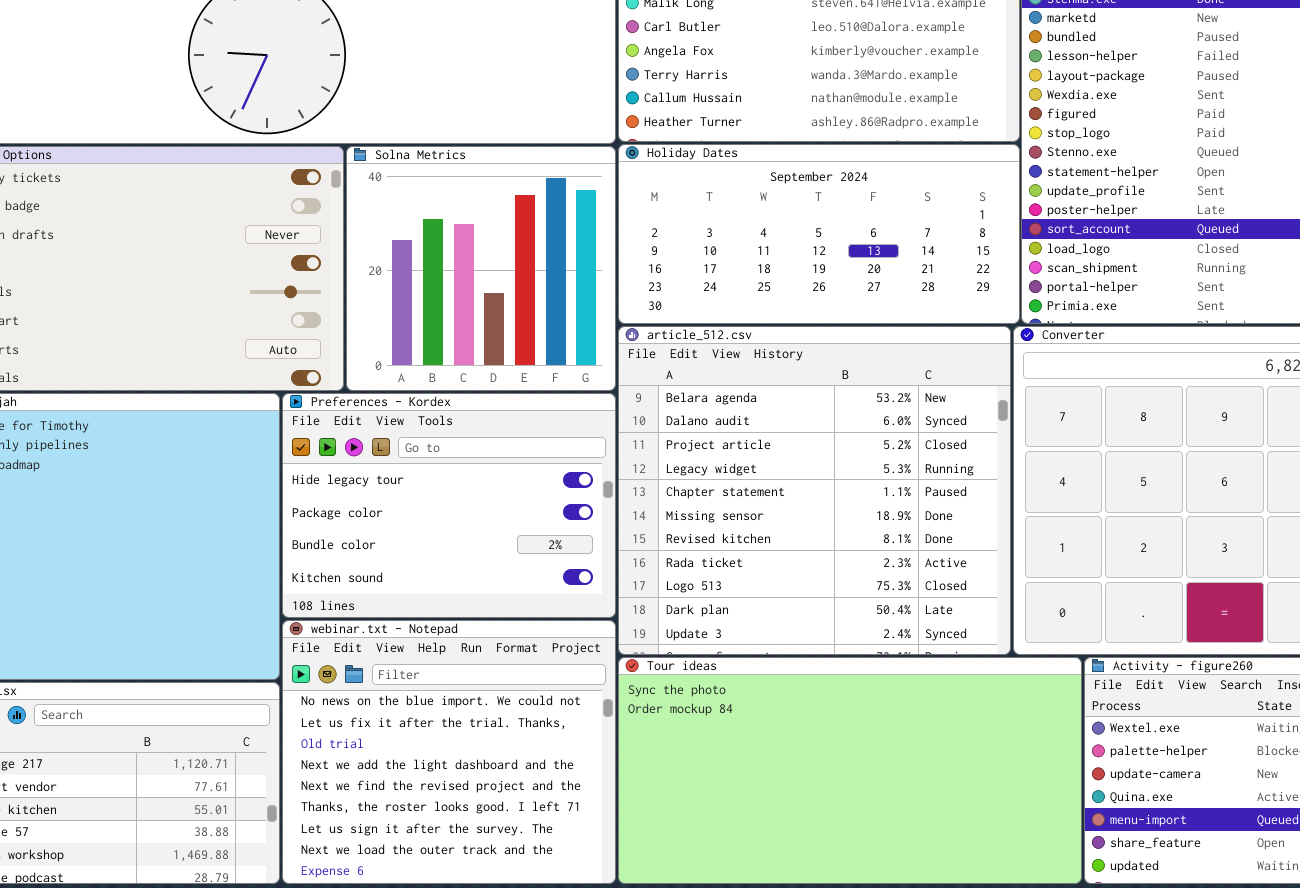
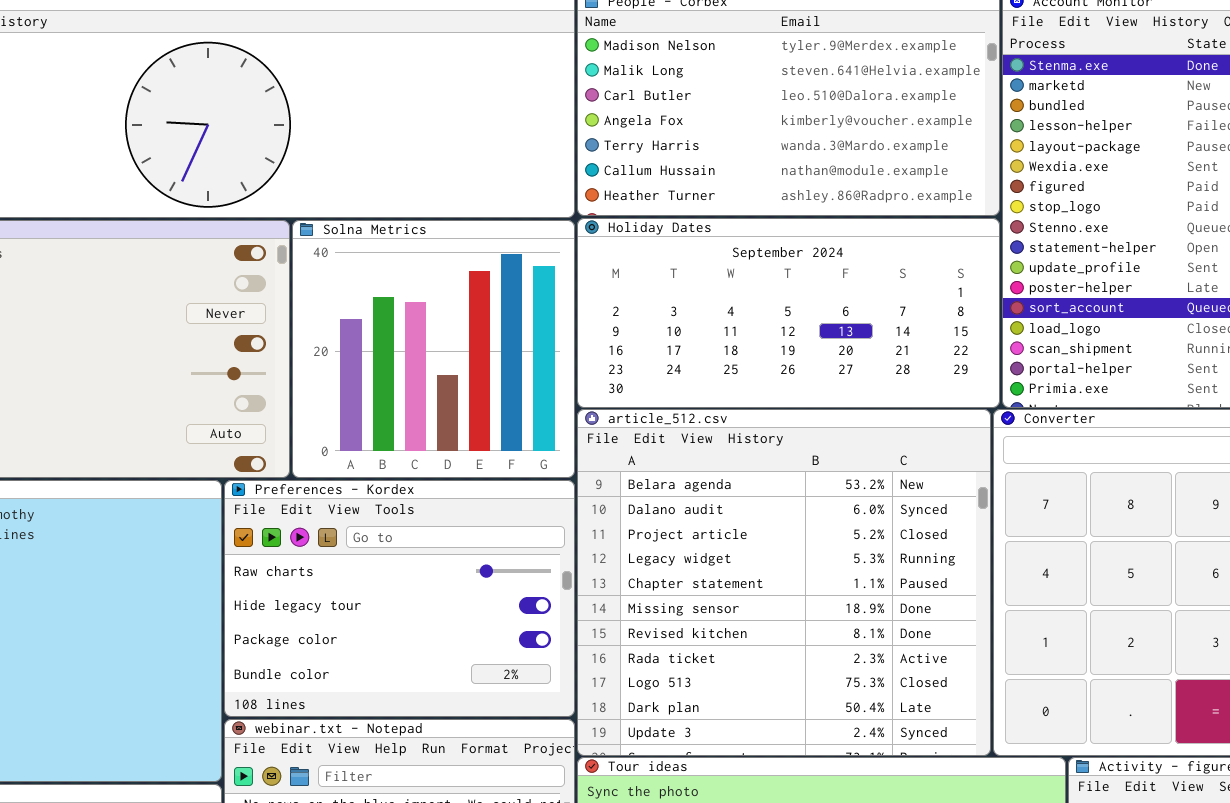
Preferences - Kordex: [282,393,616,618] -> [224,480,575,717], scrolled up 1 row

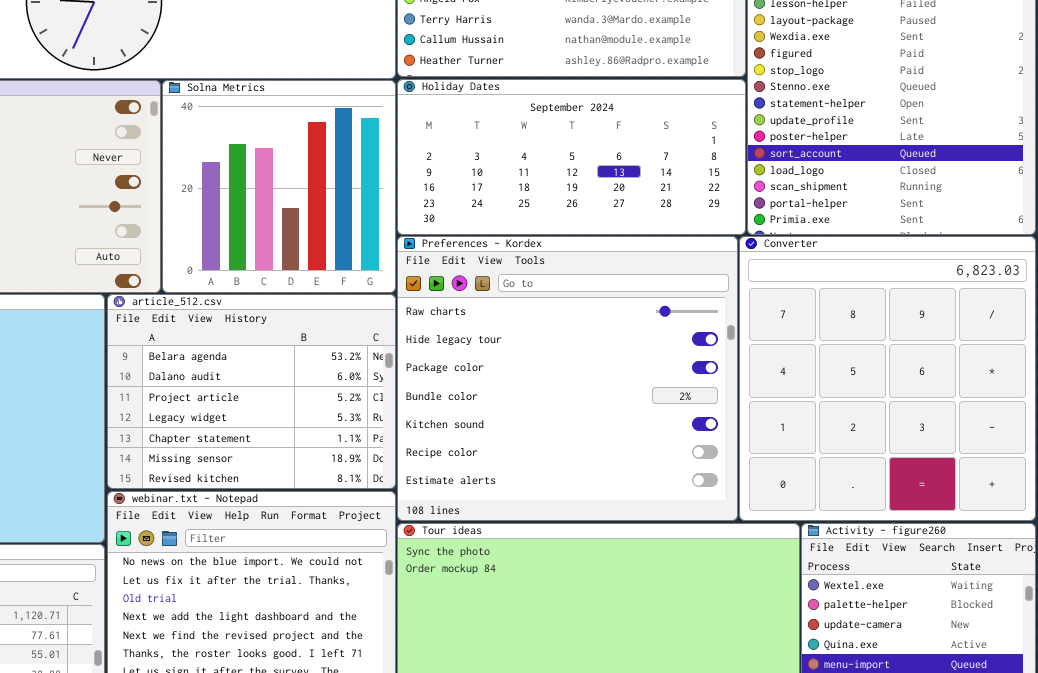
article_512.csv: [577,409,991,756] -> [107,294,396,489], moved, resized
Preferences - Kordex: [224,480,575,717] -> [397,236,738,521], moved, resized

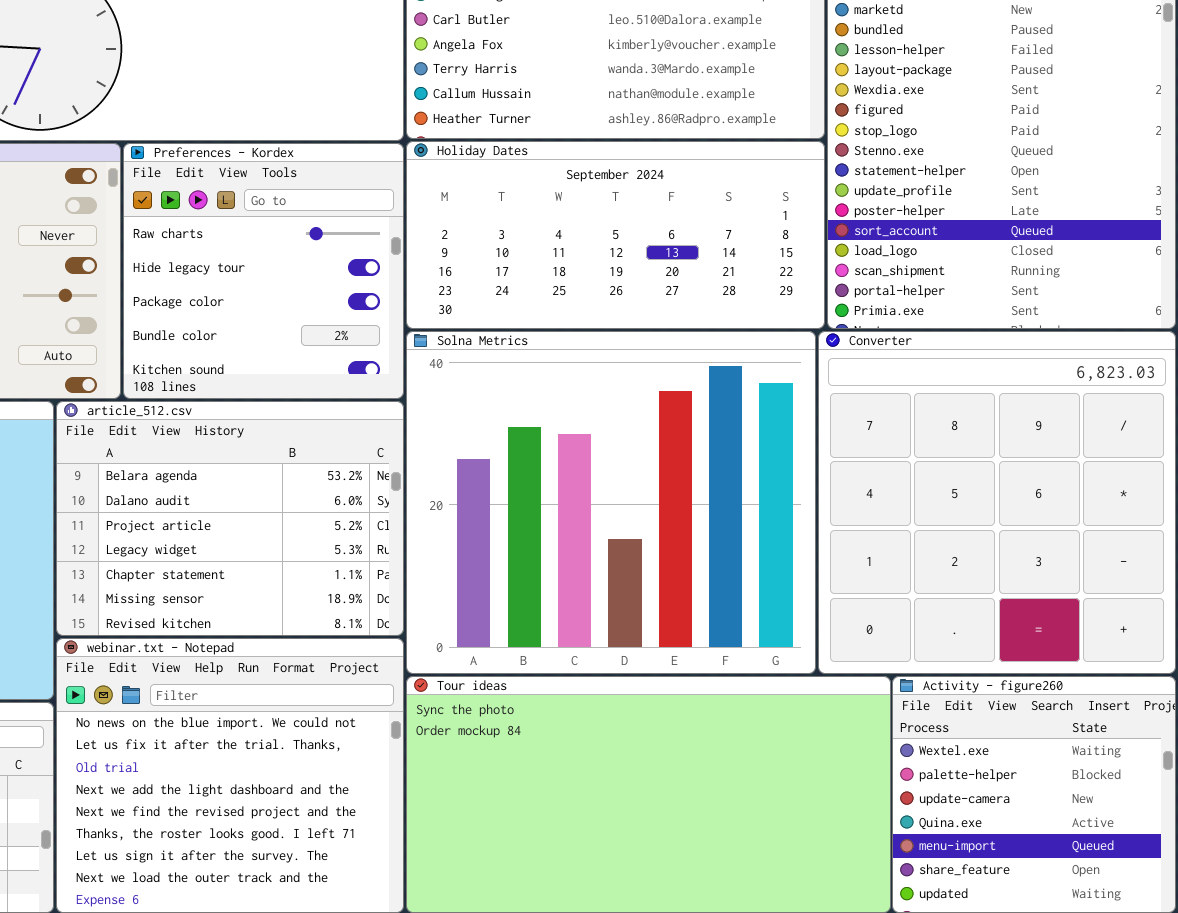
Solna Metrics: [162,80,396,293] -> [406,331,816,674], moved, resized
Preferences - Kordex: [397,236,738,521] -> [123,143,404,399], moved, resized

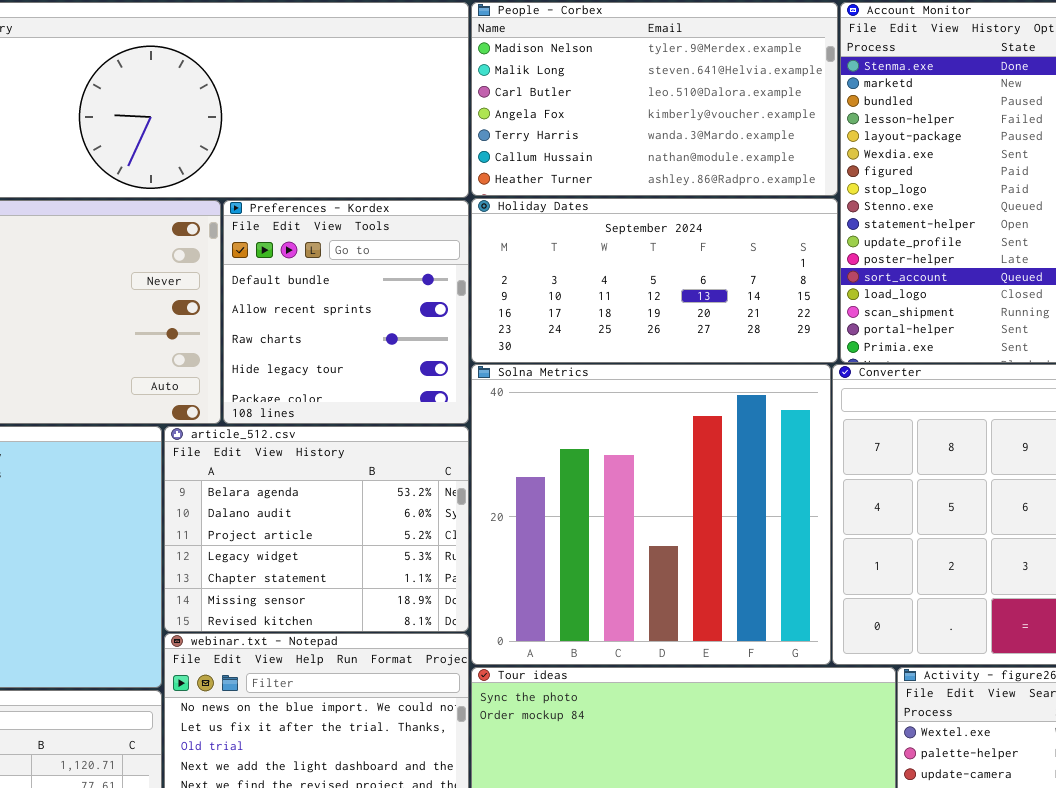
Preferences - Kordex: [123,143,404,399] -> [223,200,469,424], scrolled up 2 rows

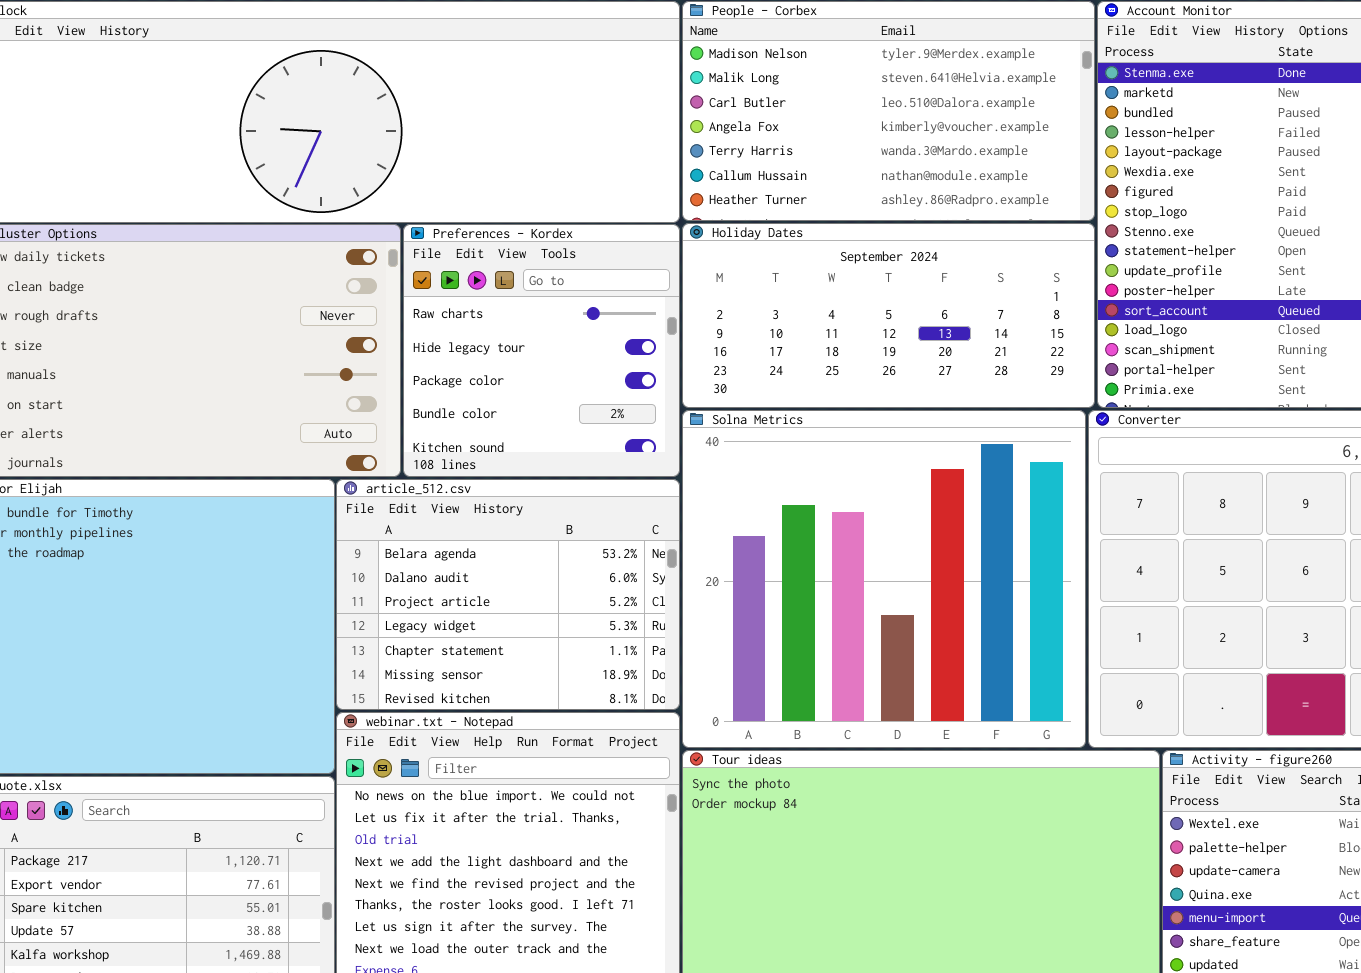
Preferences - Kordex: [223,200,469,424] -> [403,224,680,477], scrolled down 2 rows

